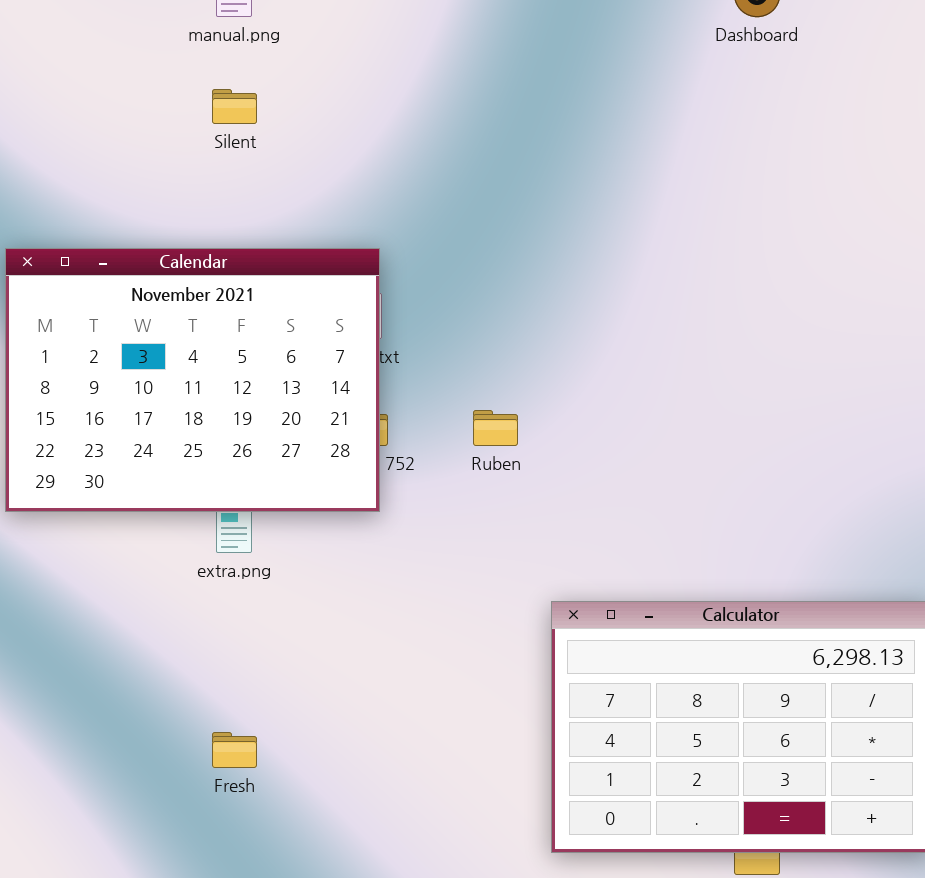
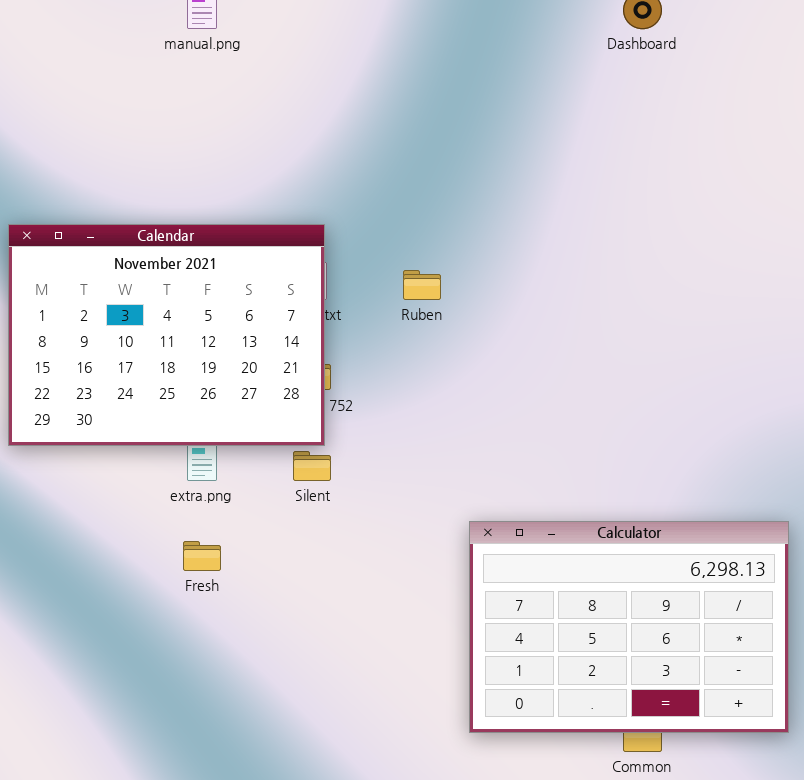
Silent: [212,89,257,124] -> [293,451,331,481], moved
Ruben: [473,410,518,446] -> [403,270,441,300], moved
Fresh: [212,732,257,768] -> [183,541,221,571], moved

